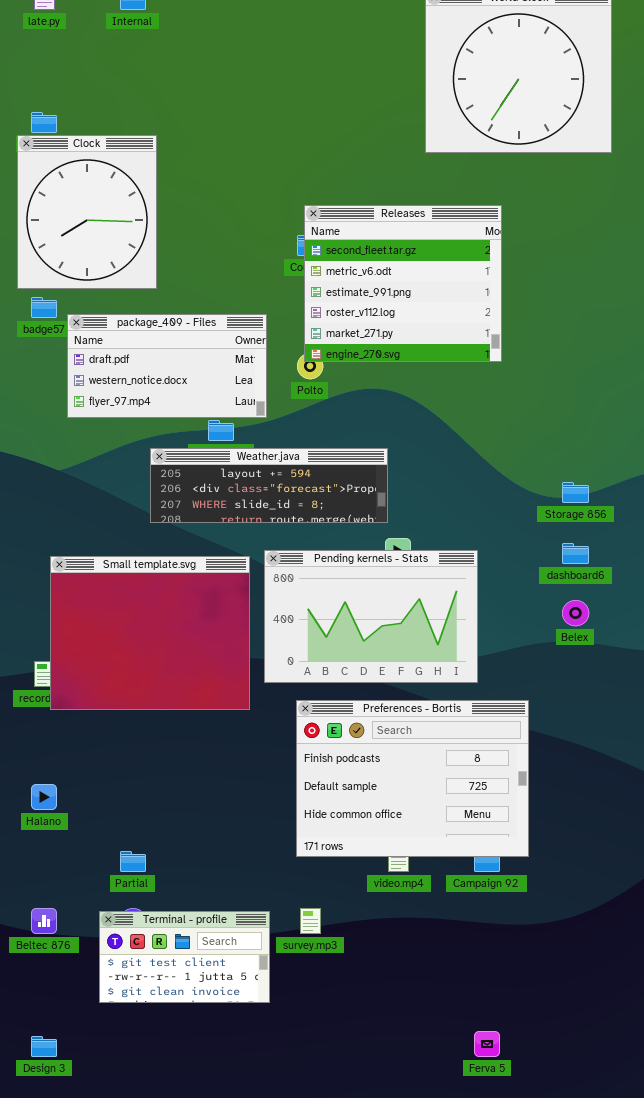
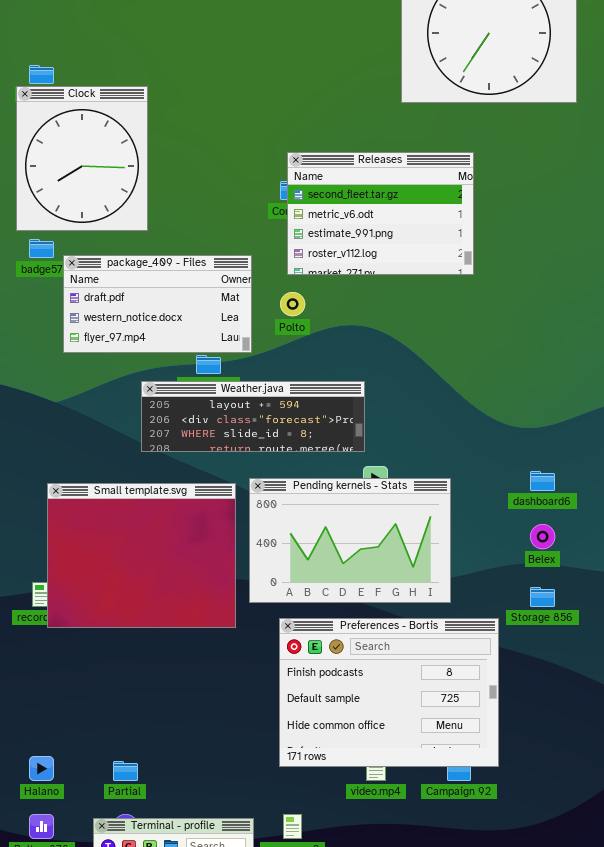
Releases: [304,205,502,362] -> [287,152,474,275], resized
Storage 856: [562,482,589,503] -> [530,587,555,607], moved
Halano: [31,784,57,810] -> [29,756,54,781], moved

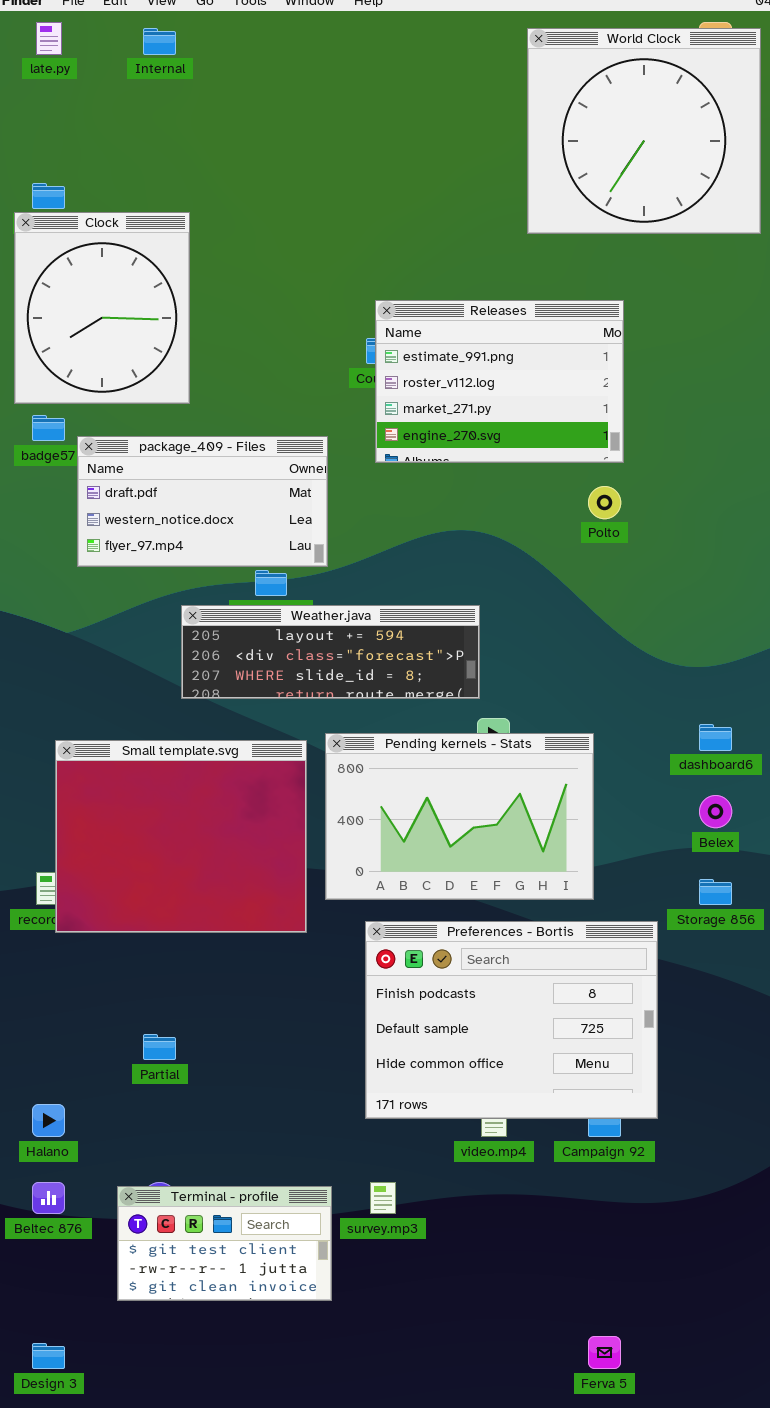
Releases: [287,152,474,275] -> [375,300,624,463], scrolled down 2 rows
Polto: [280,292,305,316] -> [588,486,621,519], moved
Partial: [113,761,138,781] -> [143,1034,176,1060], moved

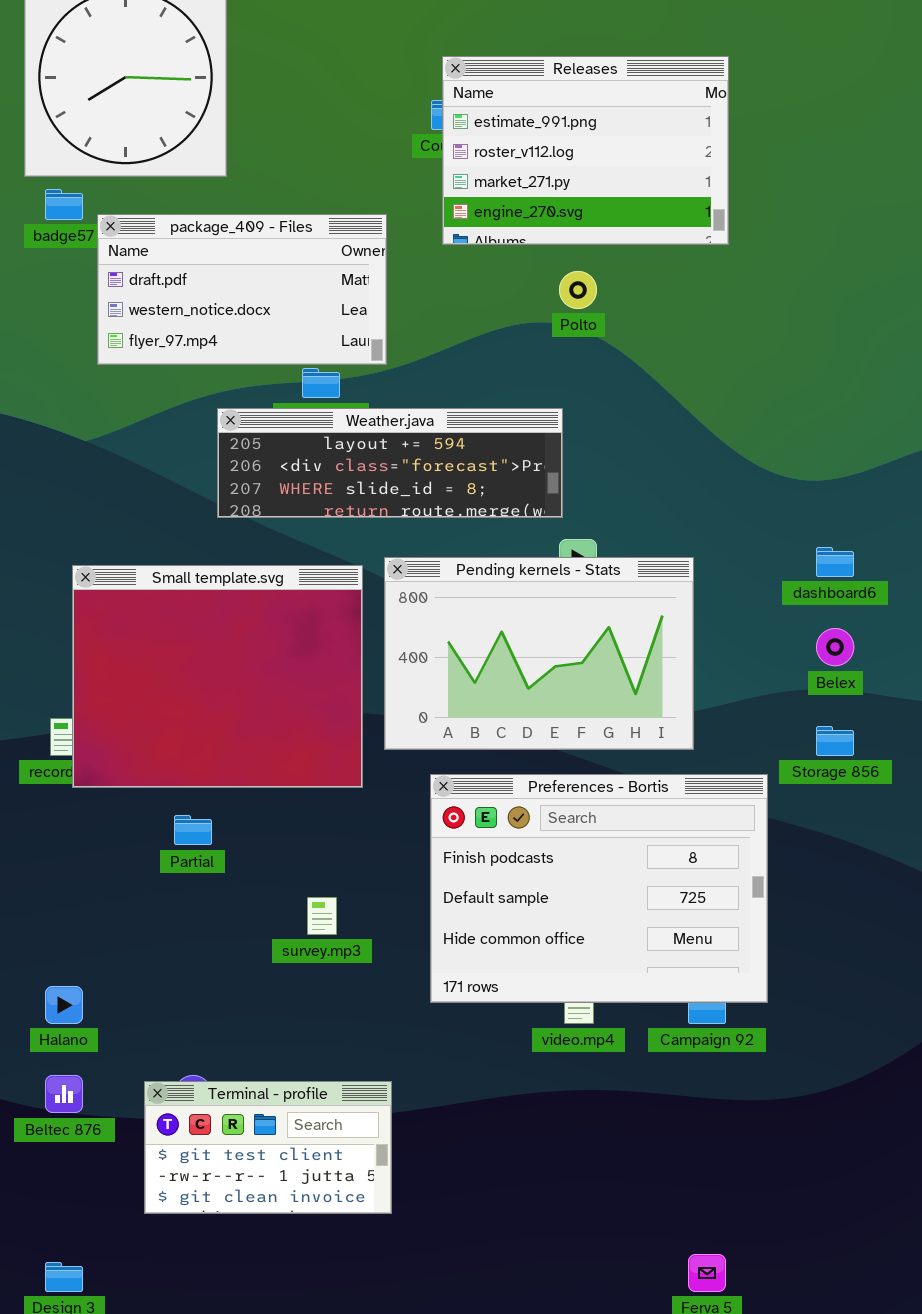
Polto: [588,486,621,519] -> [559,271,597,309], moved
Partial: [143,1034,176,1060] -> [174,815,212,845], moved
survey.mp3: [370,1182,396,1214] -> [307,897,337,935], moved

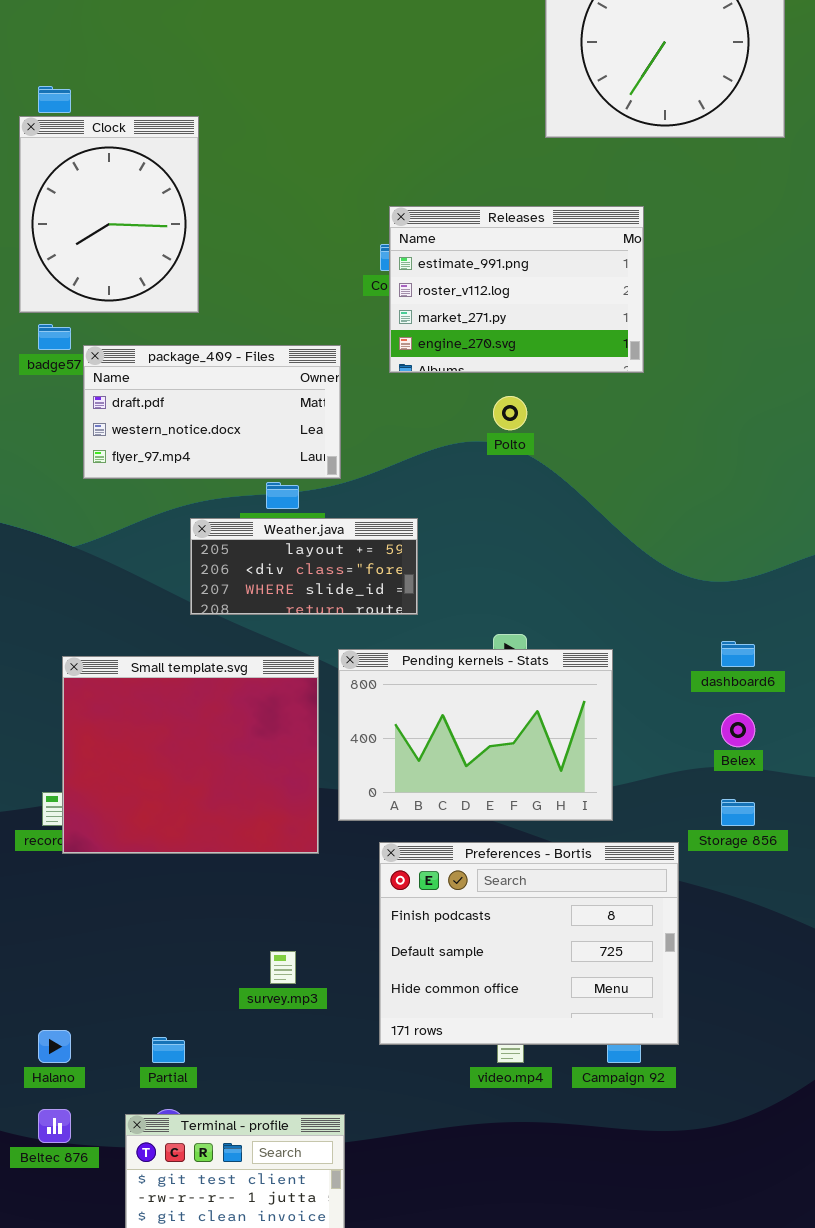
Weather.java: [217,408,563,518] -> [190,518,418,615], resized
Partial: [174,815,212,845] -> [152,1037,185,1063], moved

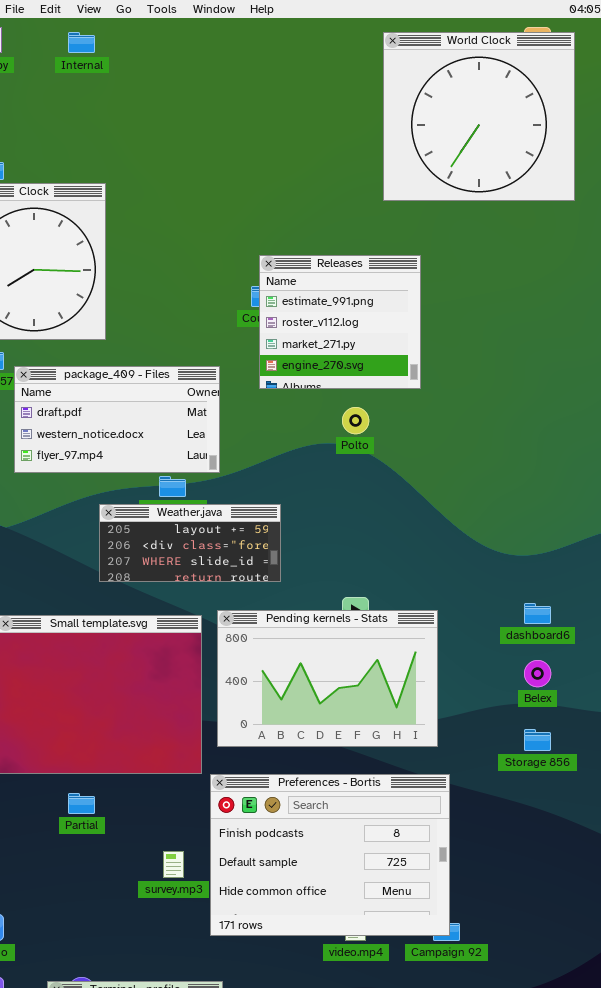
Releases: [389,206,644,373] -> [259,255,421,389], resized
Preferences - Bortis: [379,842,679,1045] -> [210,774,450,936], moved
Partial: [152,1037,185,1063] -> [68,793,95,814], moved

